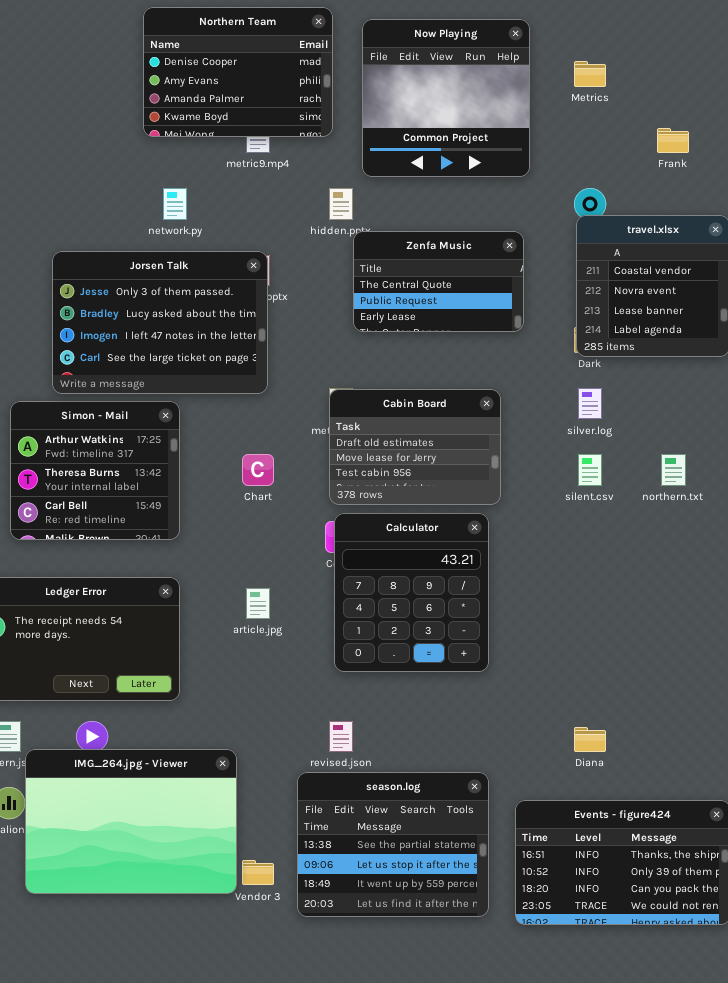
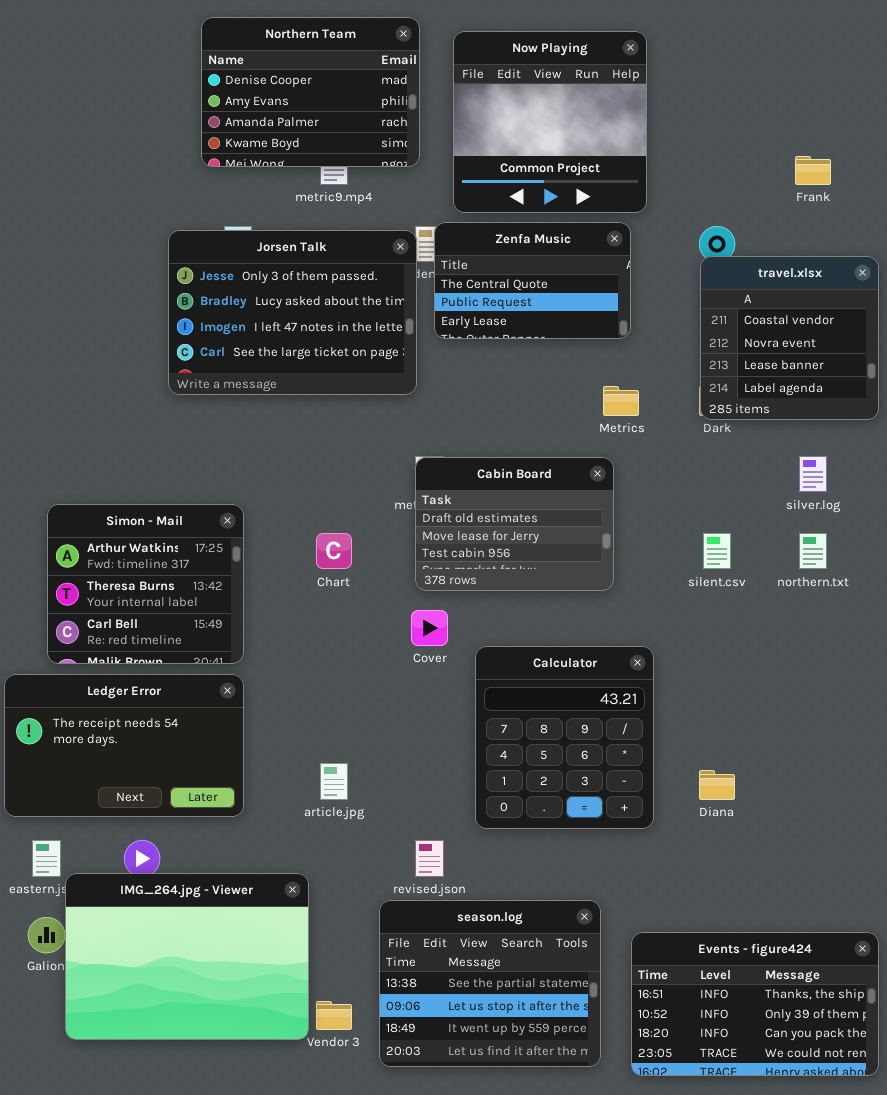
Metrics: [574,61,606,87] -> [603,386,639,416], moved
Zenfa Music: [353,231,524,332] -> [434,222,631,339], moved
Jorsen Talk: [52,251,268,394] -> [168,230,417,395], moved
silver.log: [578,388,602,419] -> [799,456,827,492], moved
Simon - Mail: [10,401,180,540] -> [47,504,244,664], moved
Calculator: [334,513,489,672] -> [475,646,654,829], moved
article.jpg: [246,588,270,619] -> [320,763,348,800], moved
Diana: [574,727,606,752] -> [699,770,735,800], moved

